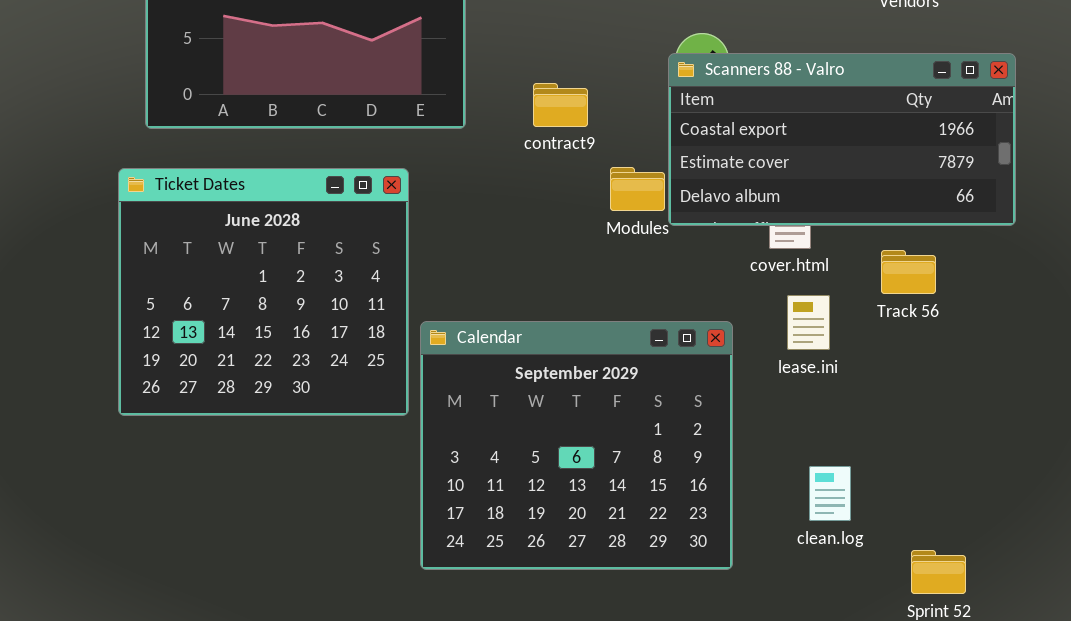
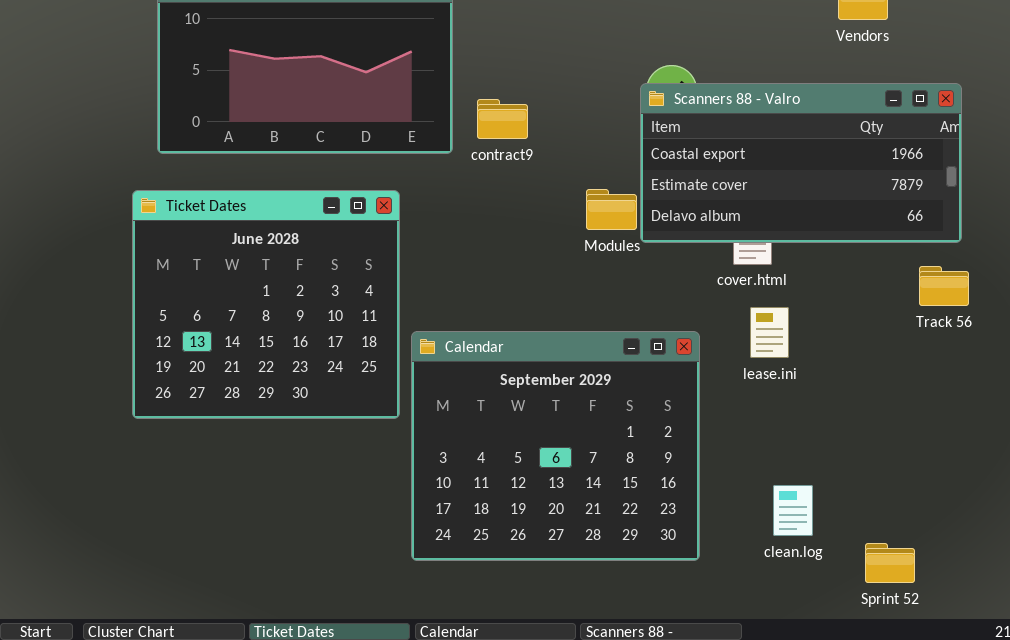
contract9: [533,83,588,127] -> [477,99,528,139], moved
Track 56: [881,250,936,294] -> [919,266,969,306], moved
clean.log: [809,466,851,521] -> [773,485,813,536], moved

